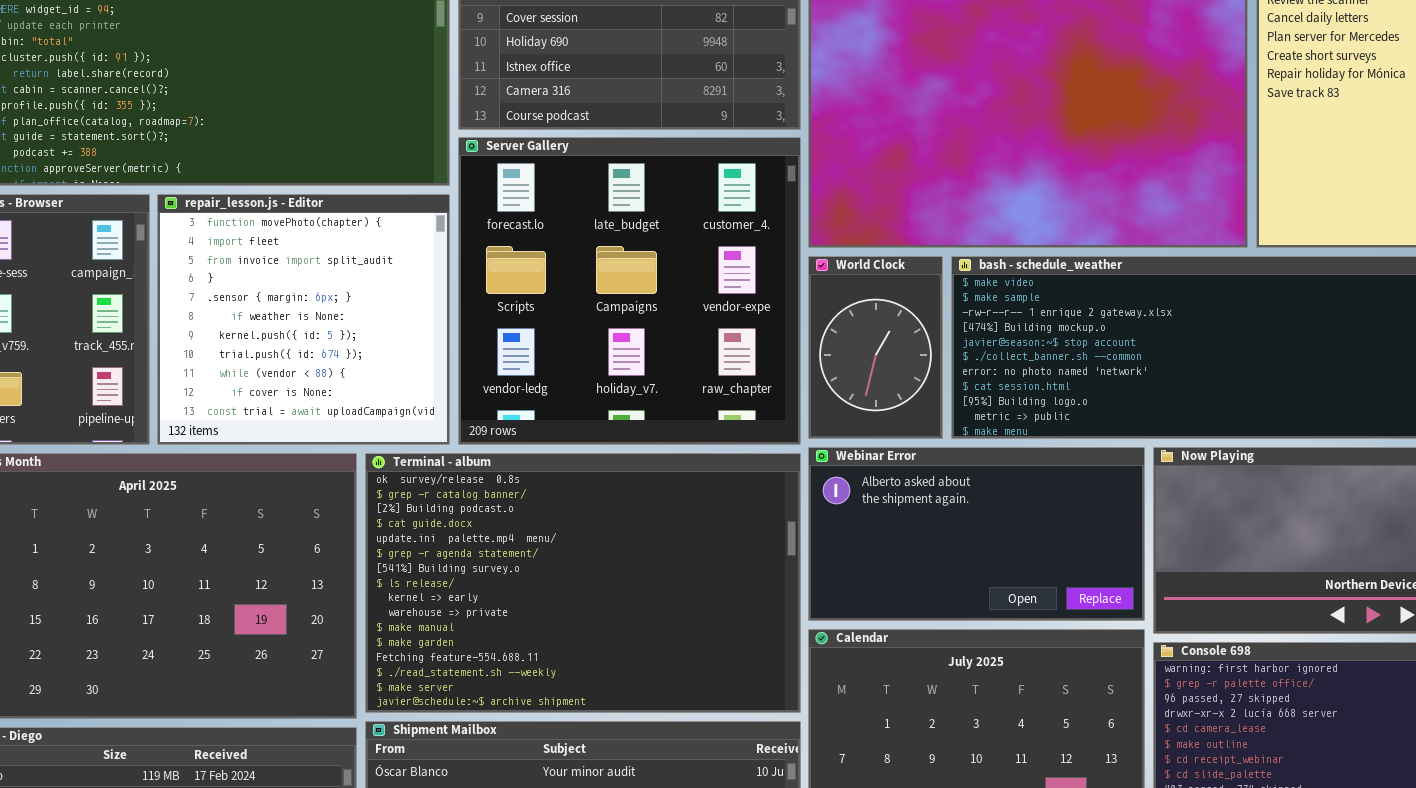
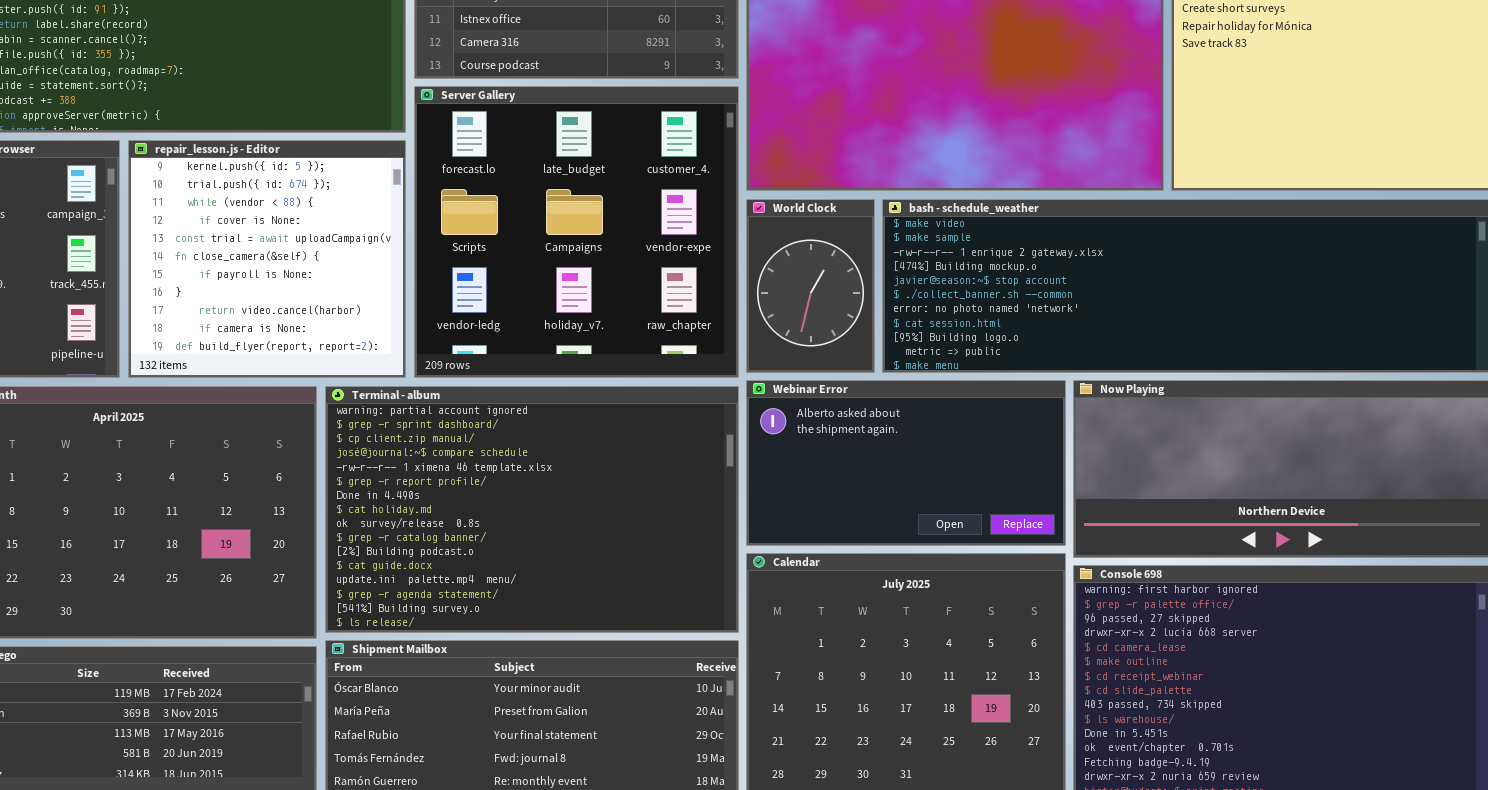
repair_lesson.js - Editor: [157,194,450,445] -> [128,140,406,378], scrolled down 6 rows
Terminal - album: [365,453,801,713] -> [325,386,739,633], scrolled up 8 rows

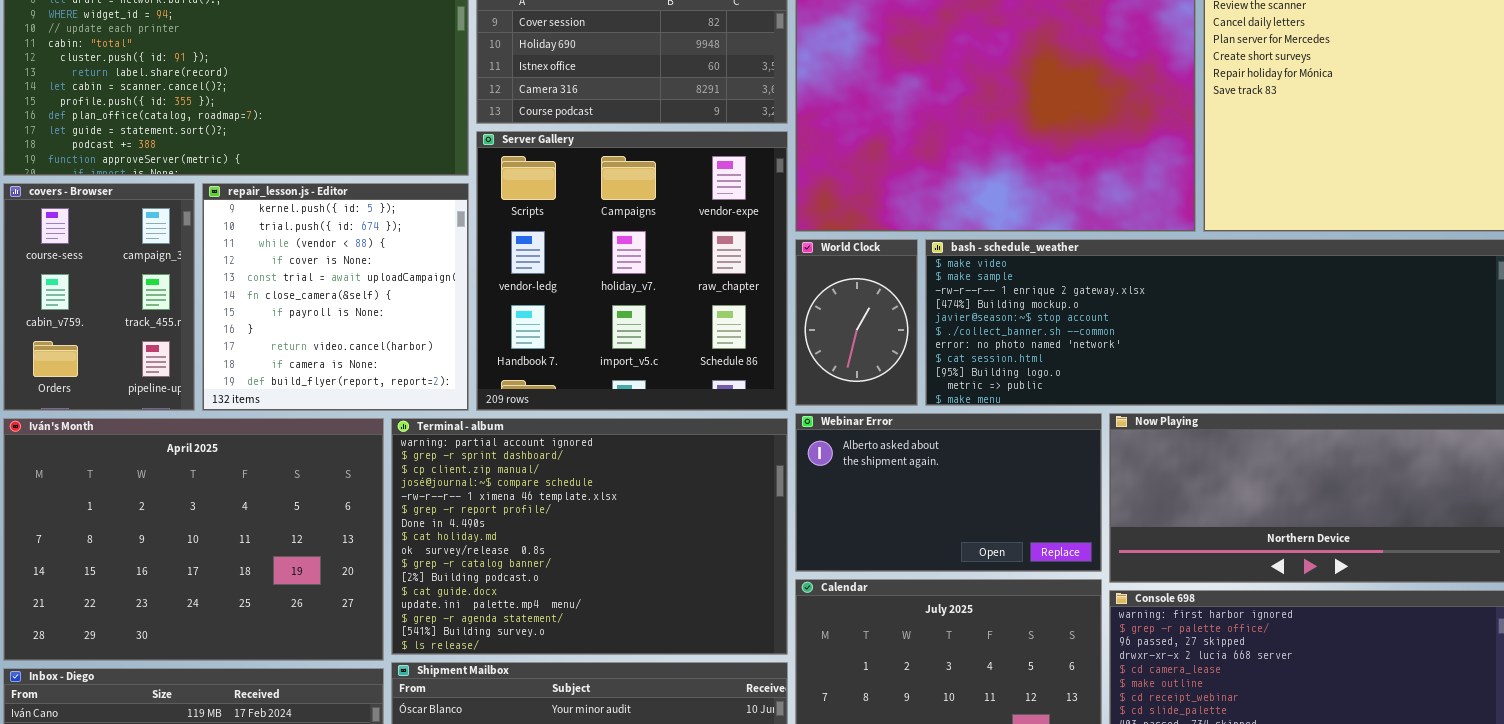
Server Gallery: [414,86,739,378] -> [476,131,788,411], scrolled down 1 row

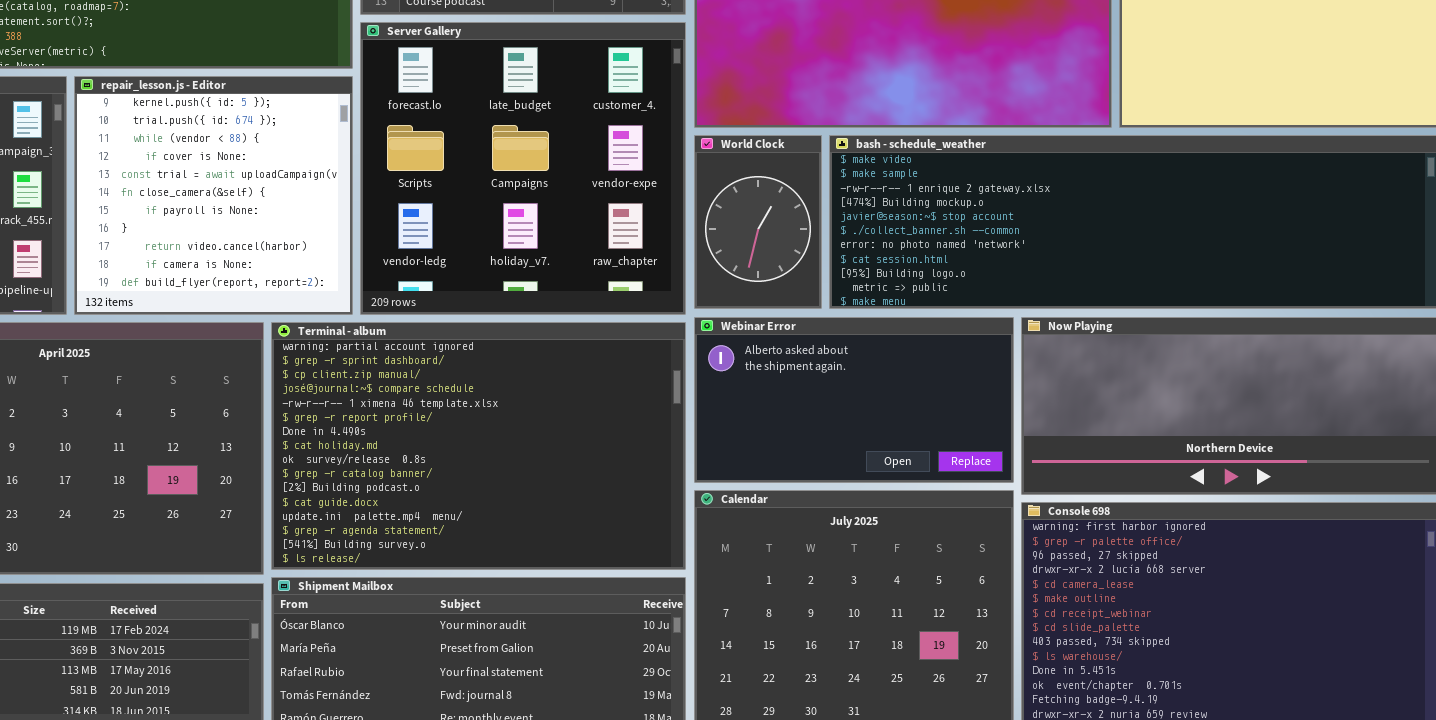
Server Gallery: [476,131,788,411] -> [360,22,686,315], scrolled up 1 row

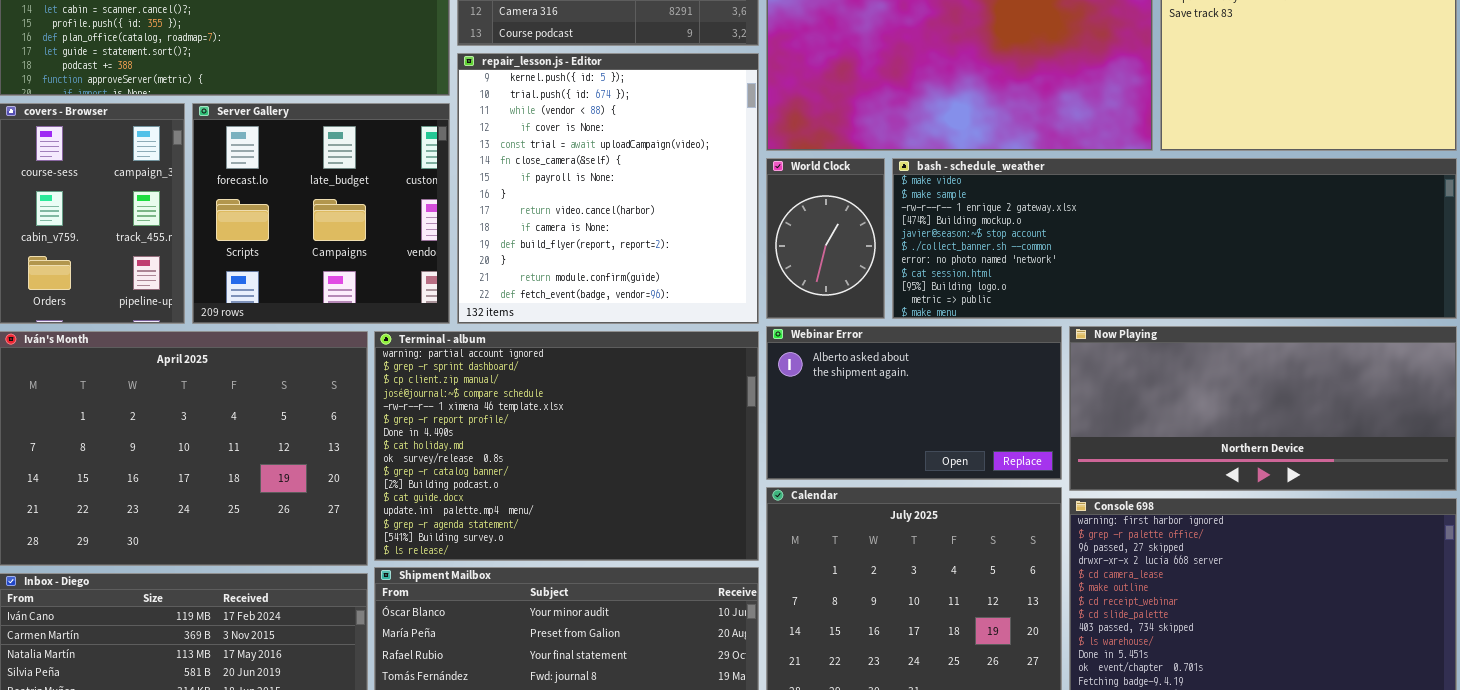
Server Gallery: [360,22,686,315] -> [192,103,450,324], moved, resized
repair_lesson.js - Editor: [74,76,353,315] -> [457,53,759,324], moved, resized

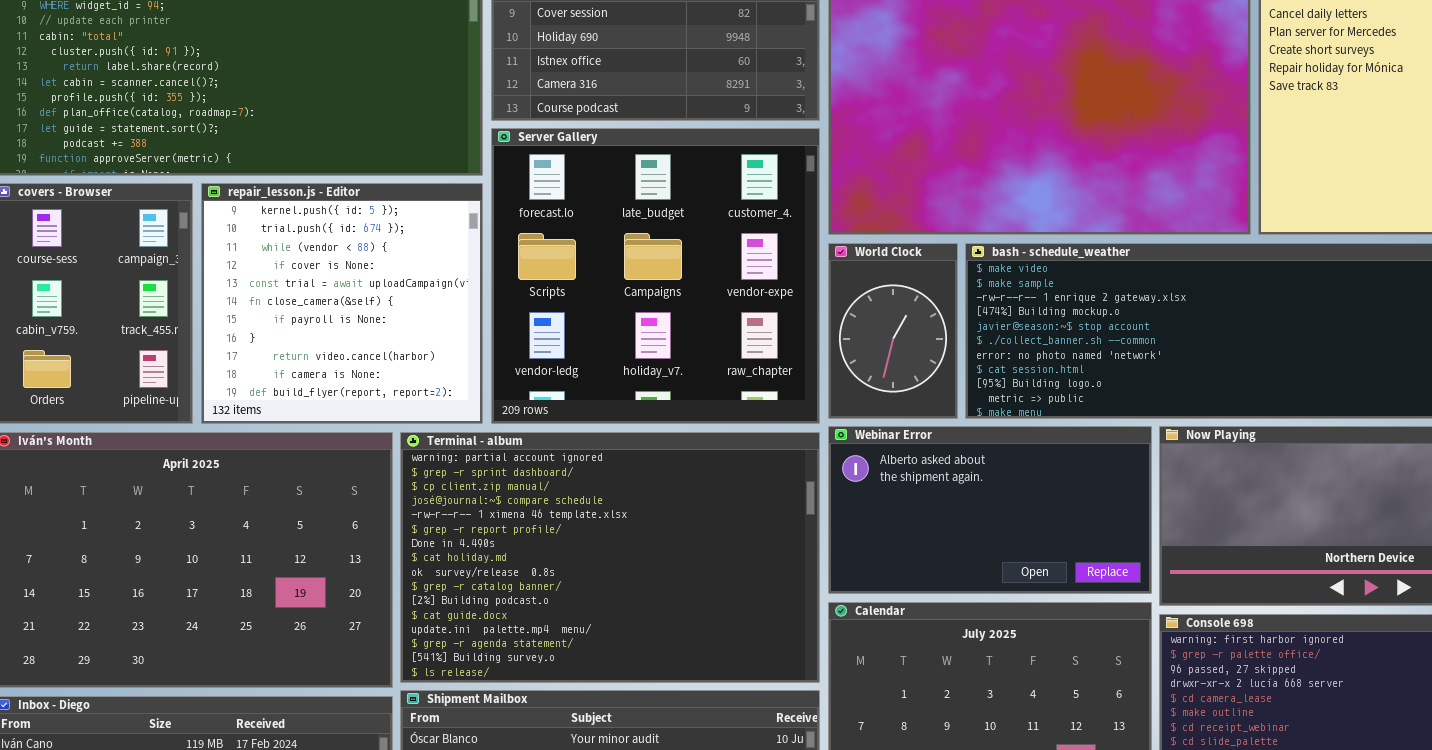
repair_lesson.js - Editor: [457,53,759,324] -> [201,183,483,424], moved, resized
Server Gallery: [192,103,450,324] -> [491,128,820,424], moved, resized

